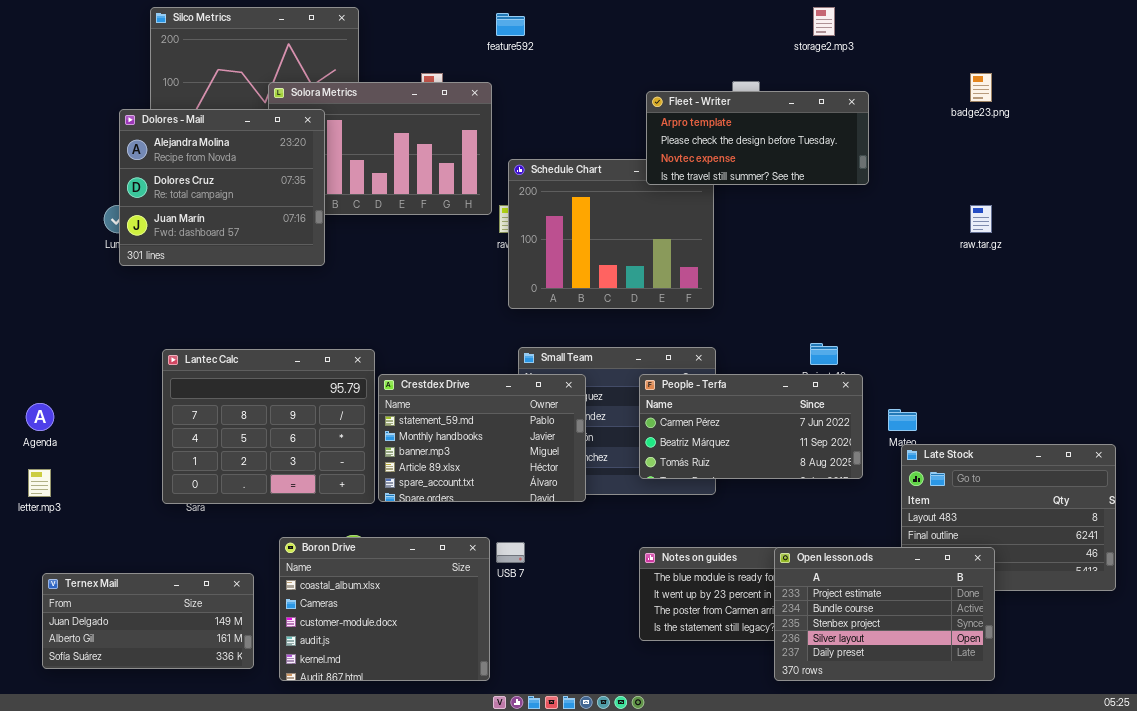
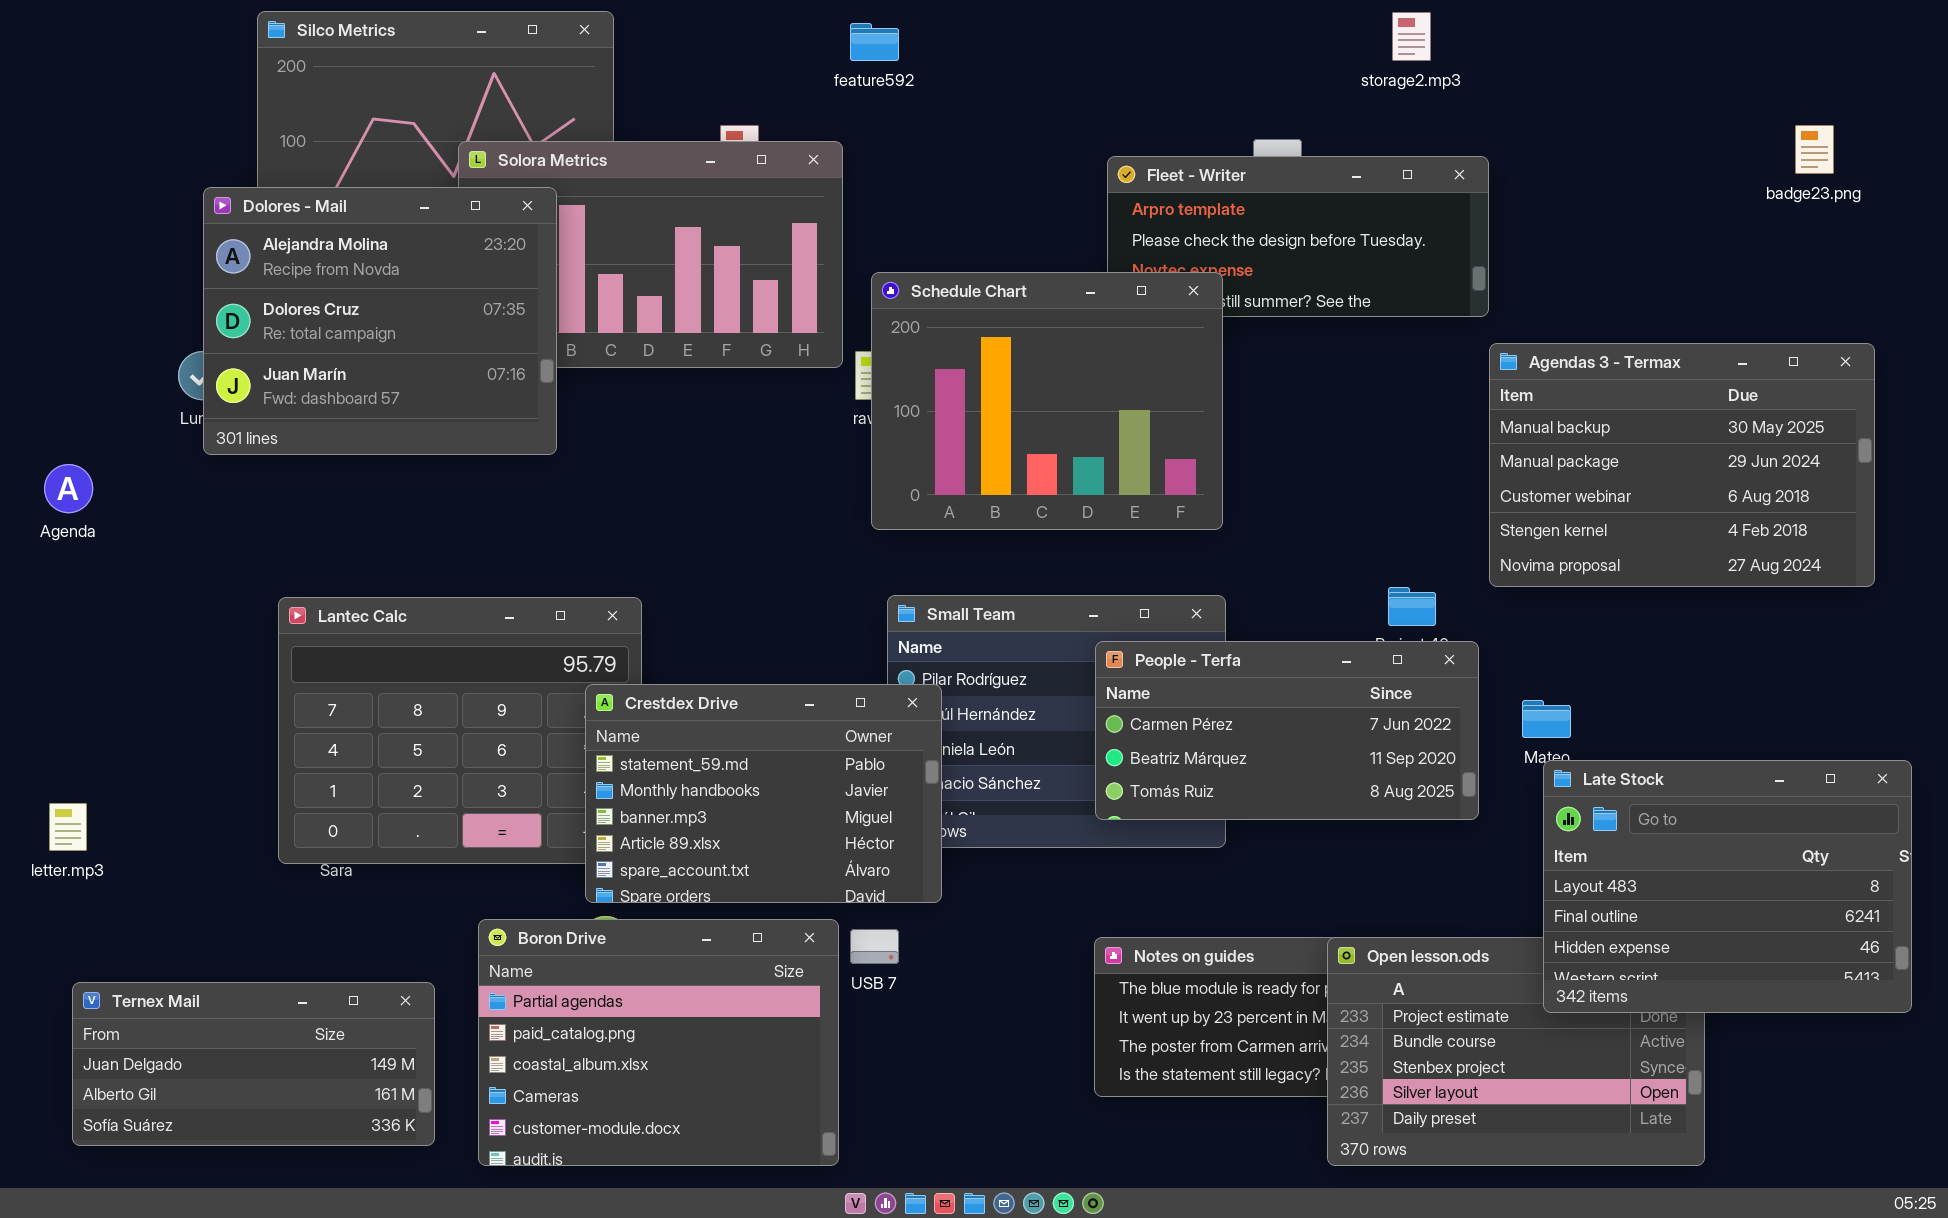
badge23.png: [970,73,992,102] -> [1795,125,1834,174], moved
Schedule Chart: [508,159,714,309] -> [871,272,1223,530], raised
Agendas 3 - Termax: none -> [1489,343,1875,587], opened
Crestdex Drive: [378,374,586,502] -> [585,684,942,903], moved
Agenda: [26,403,54,431] -> [44,464,93,513], moved
Late Stock: [901,444,1116,591] -> [1543,760,1912,1013], raised
Boron Drive: [279,537,490,681] -> [478,919,839,1166], scrolled up 2 rows

